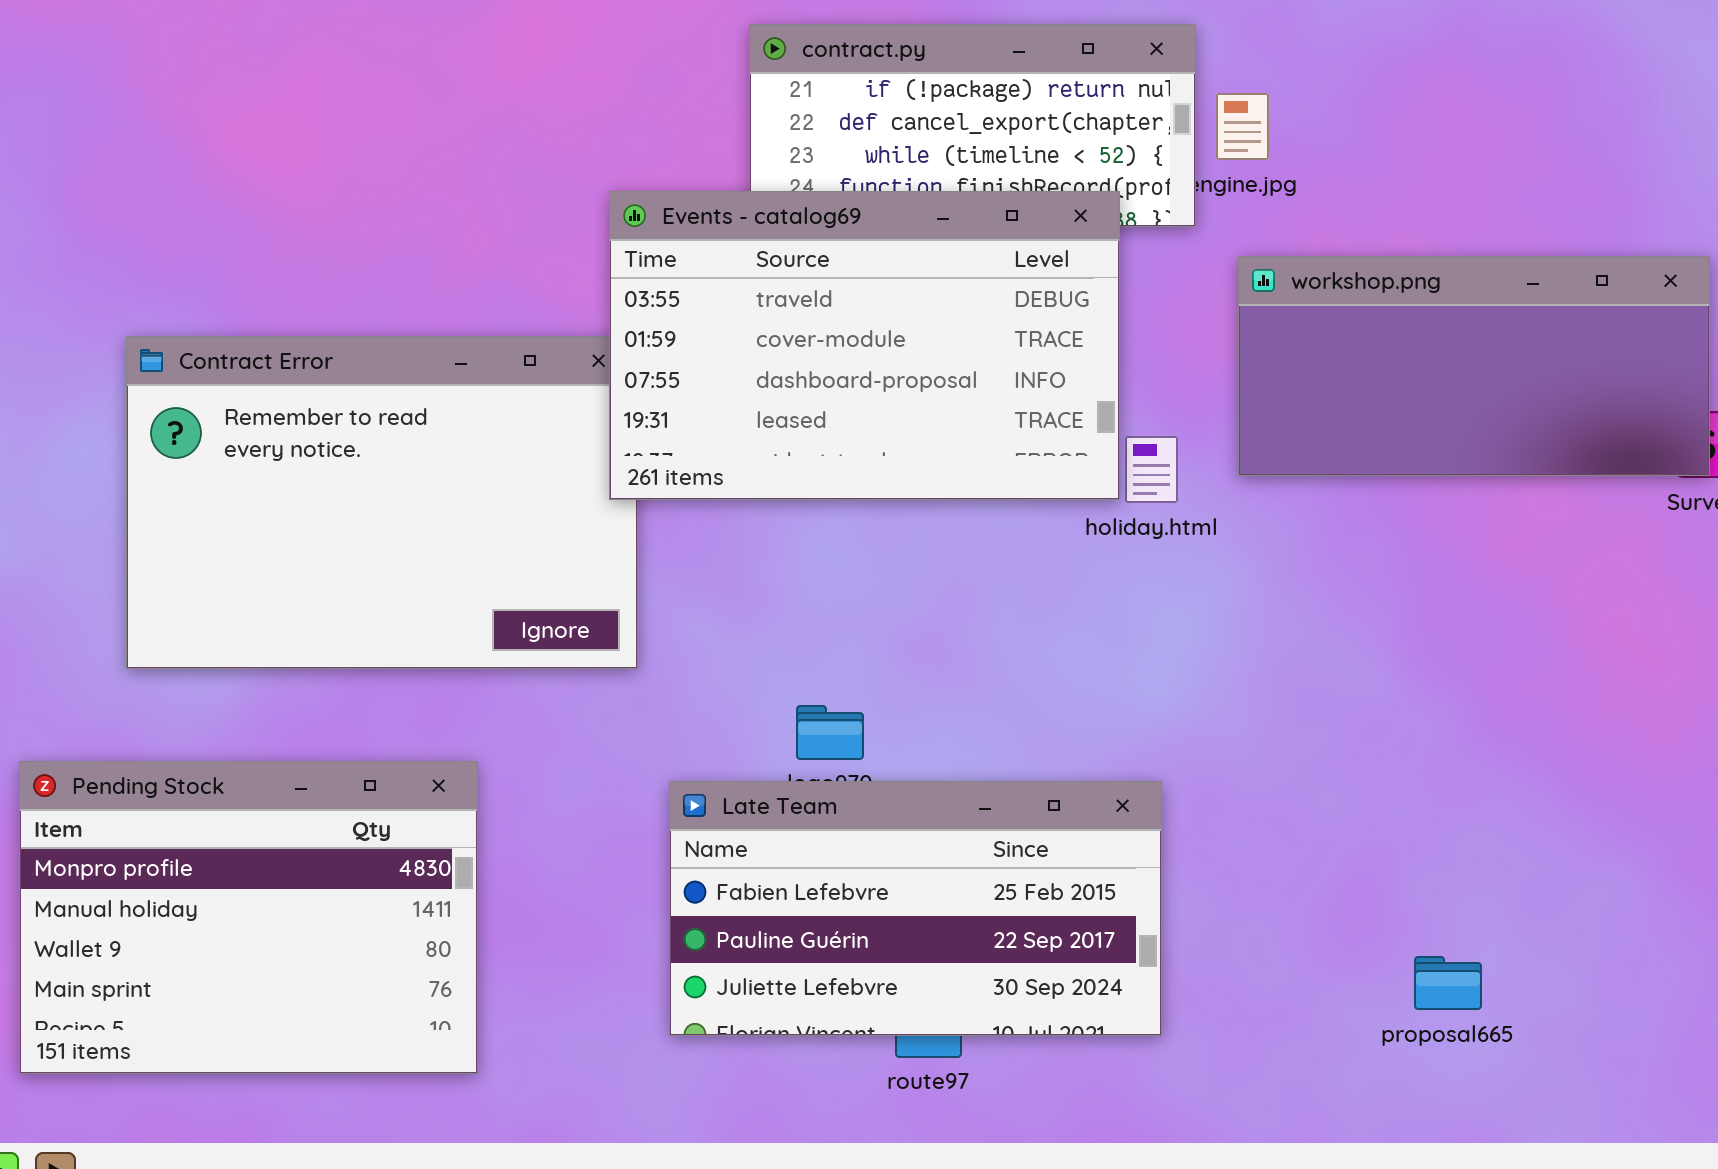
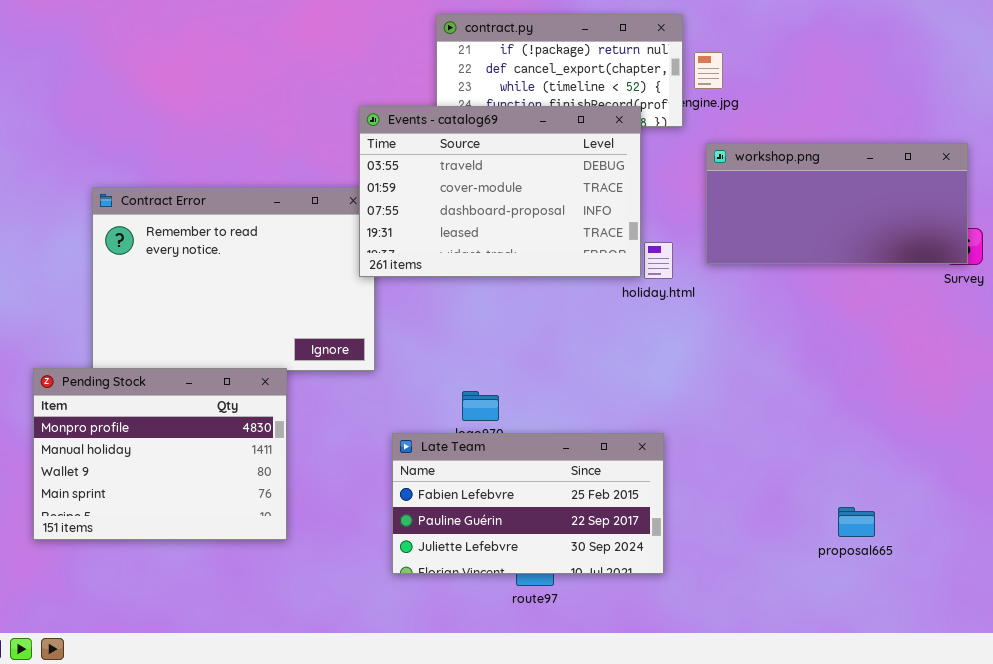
Pending Stock: [19,761,478,1074] -> [33,368,287,540], moved
proposal665: [1414,956,1482,1010] -> [838,507,875,537], moved

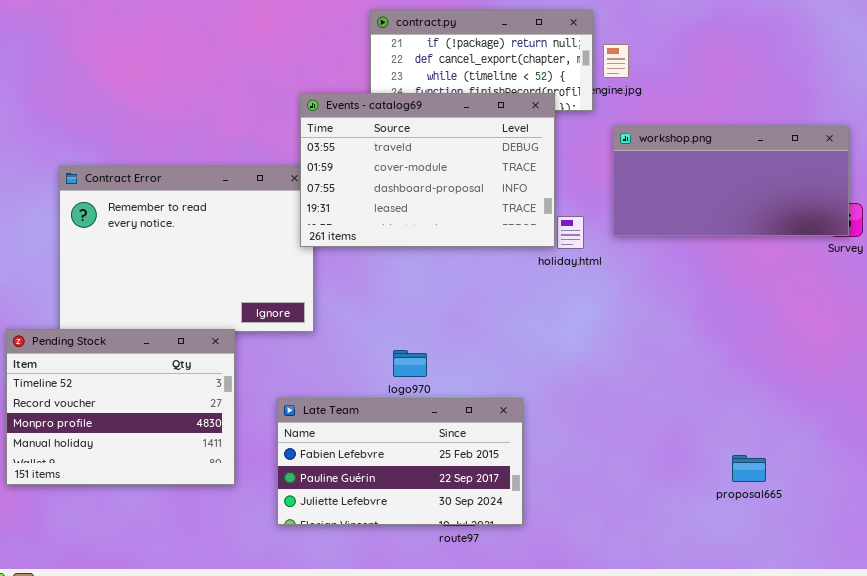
Pending Stock: [33,368,287,540] -> [6,329,235,485], scrolled up 2 rows
Late Team: [392,433,664,574] -> [277,398,523,525], moved

